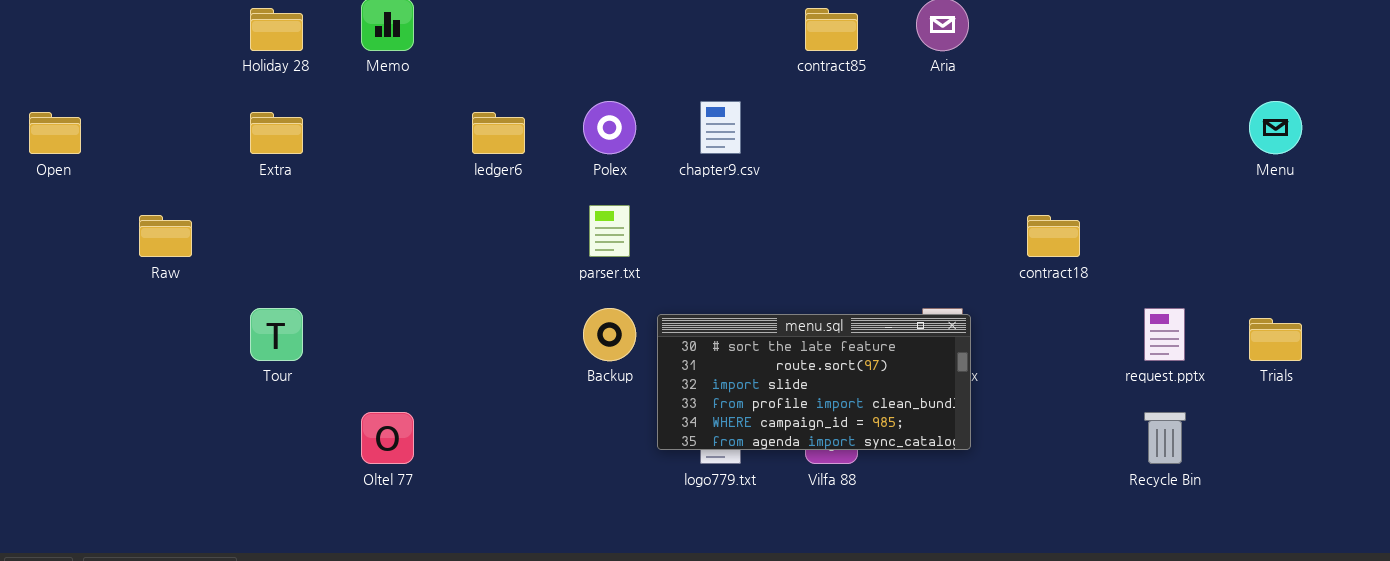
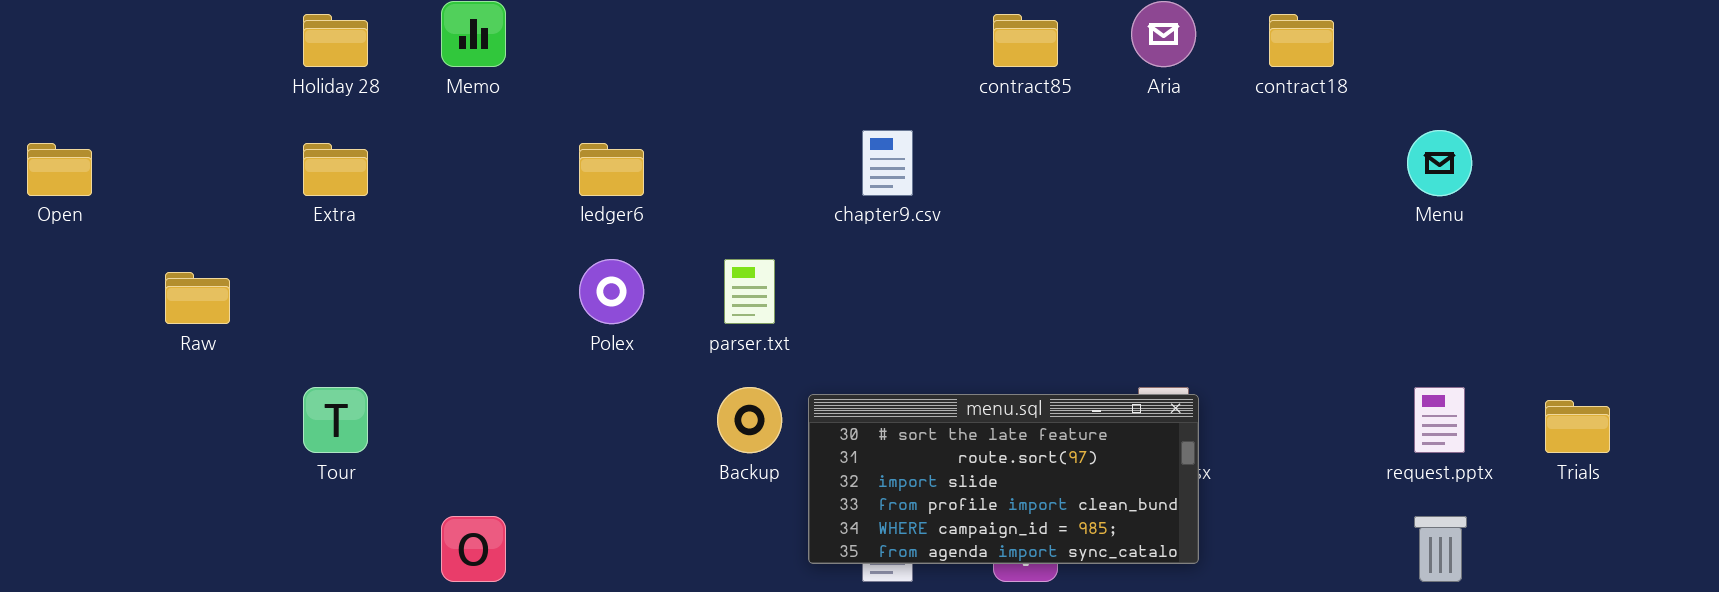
Polex: [583,101,636,154] -> [579,259,644,324], moved
Menu: [1249,101,1302,154] -> [1407,130,1472,196], moved
contract18: [1027,215,1080,257] -> [1269,14,1334,67], moved

